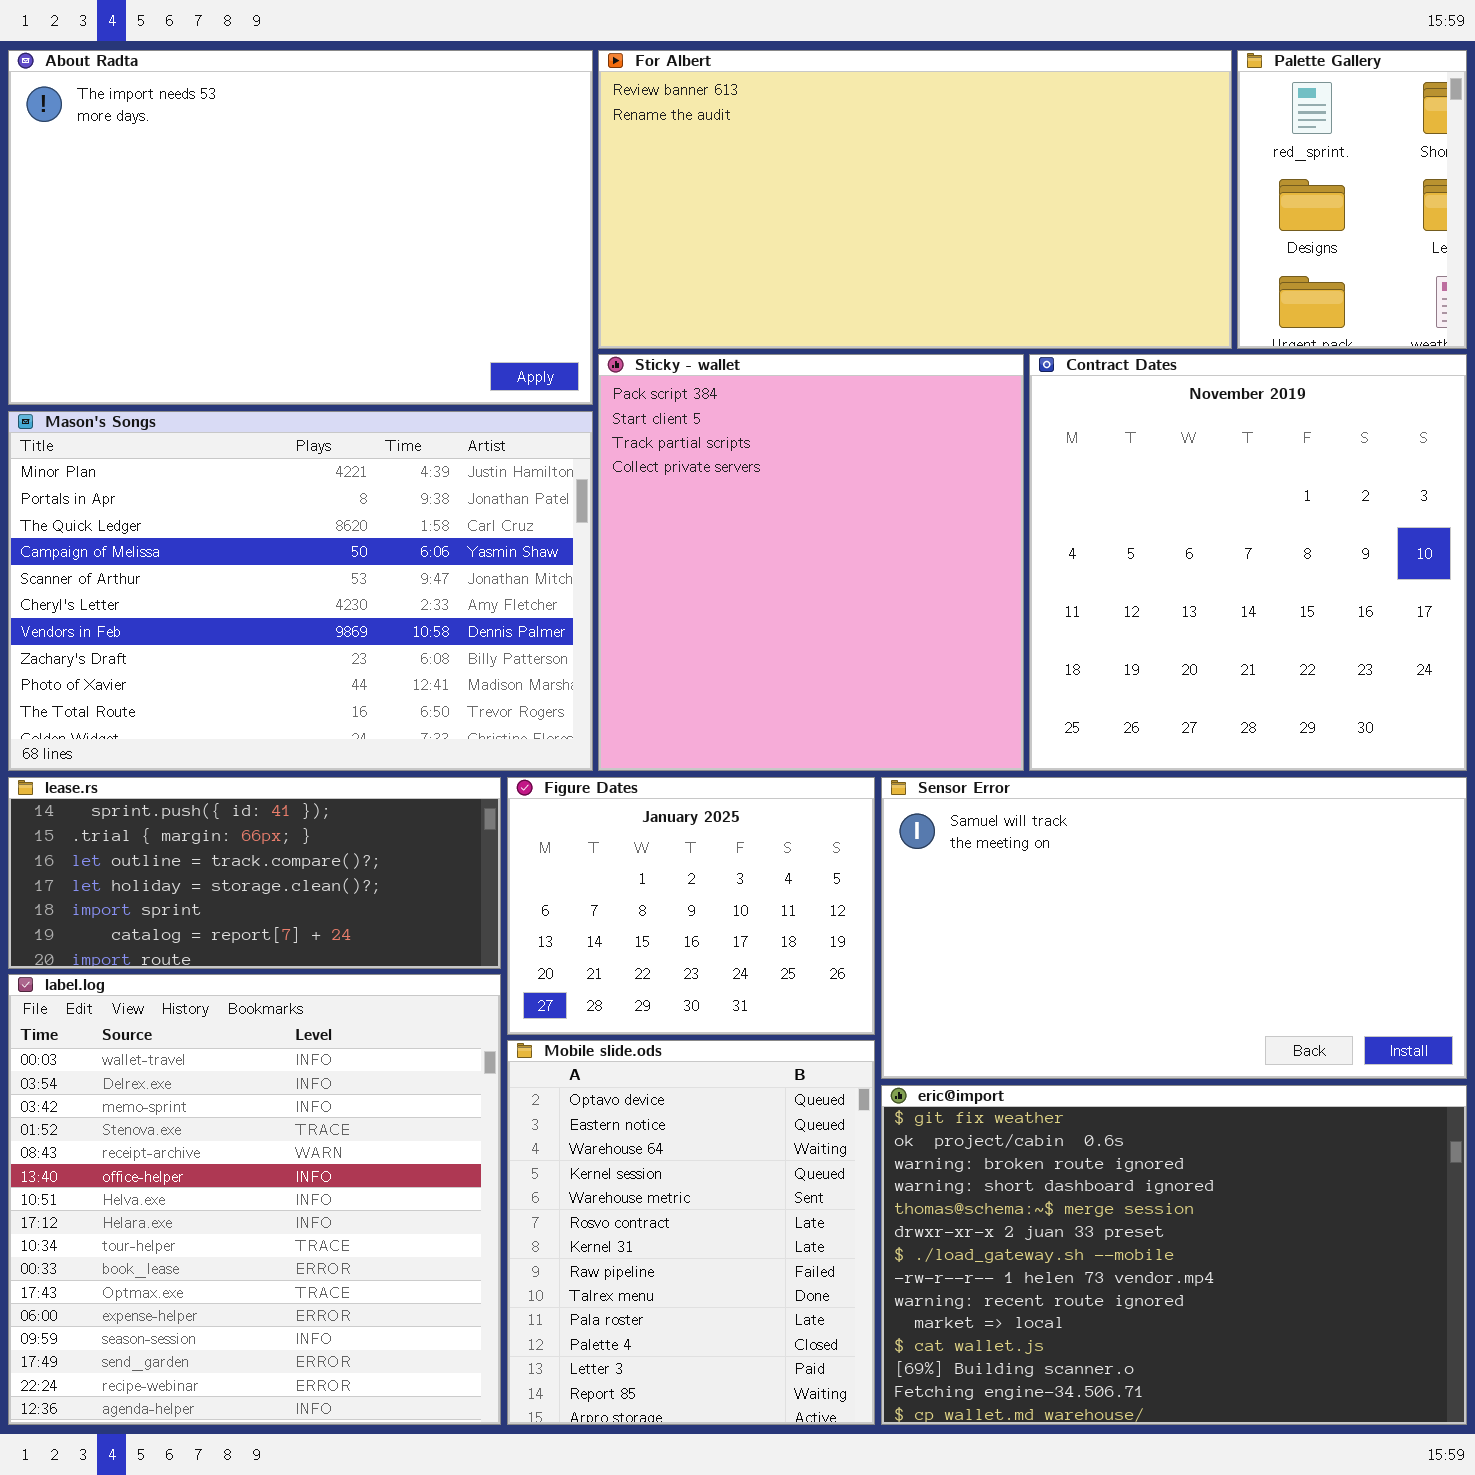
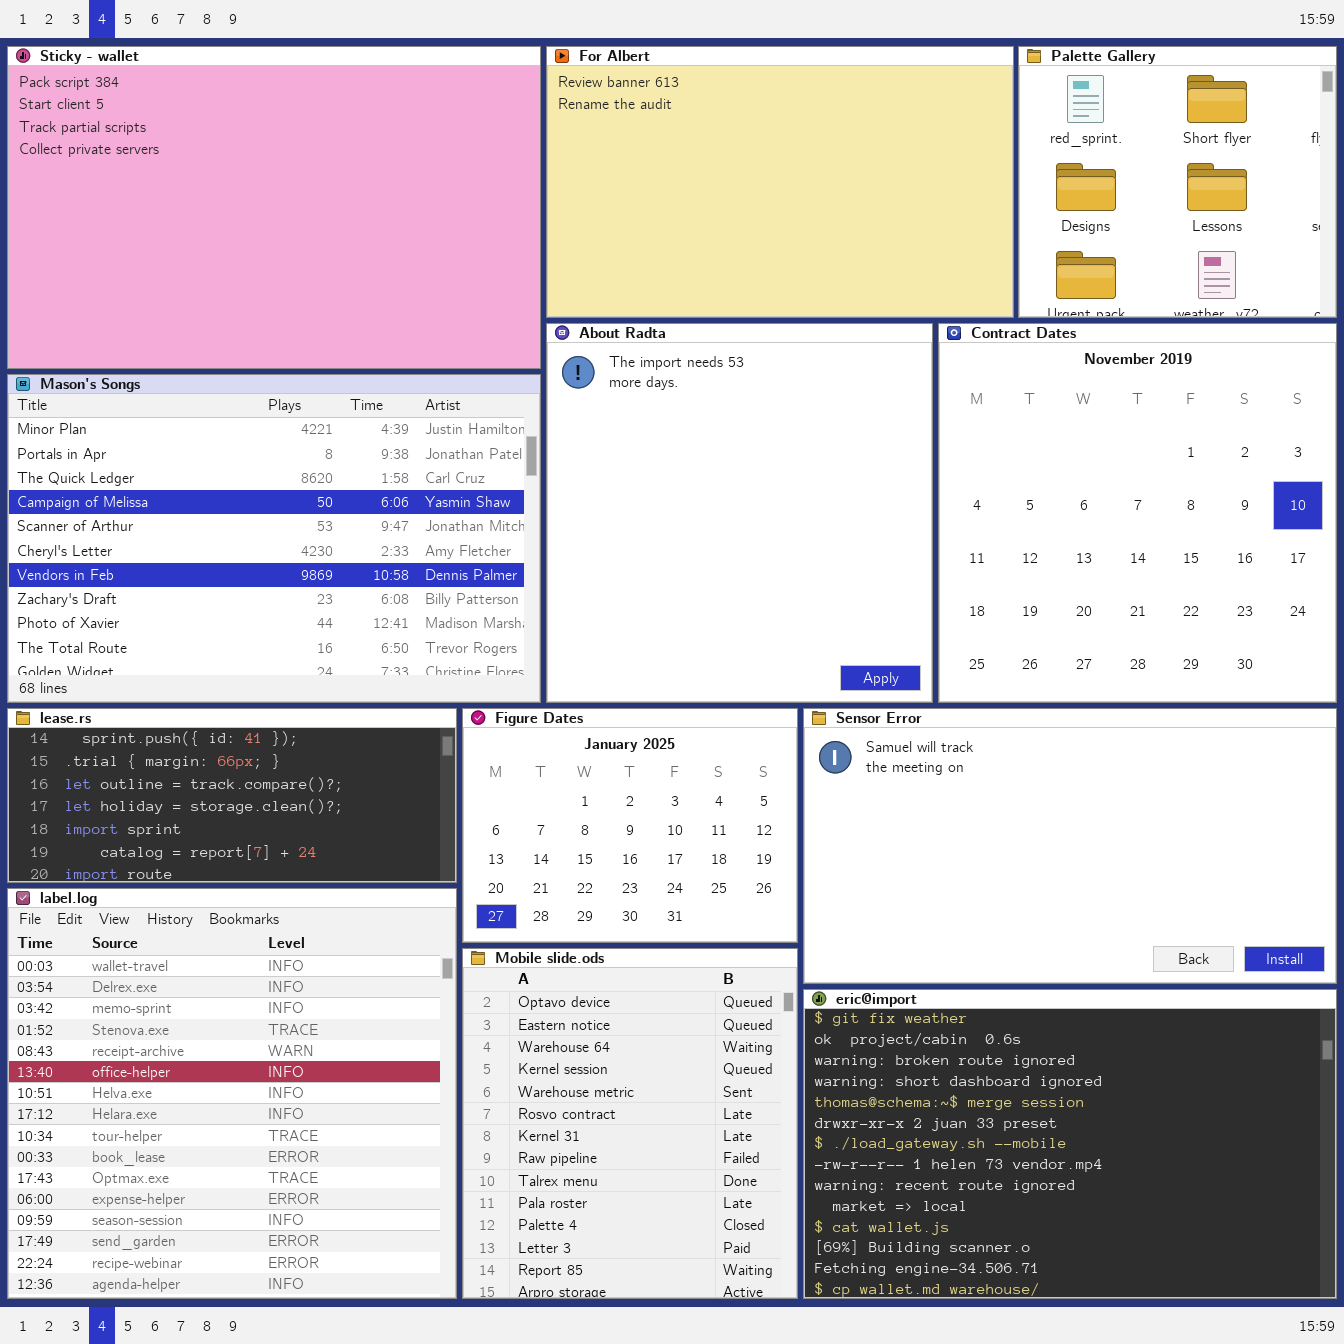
About Radta: [8,50,593,405] -> [546,323,933,703], moved, resized
For Albert: [598,50,1232,349] -> [546,46,1014,318], resized
Palette Gallery: [1237,50,1467,349] -> [1018,46,1337,318], resized
Sticky - wallet: [598,354,1024,771] -> [7,46,541,369], moved, resized

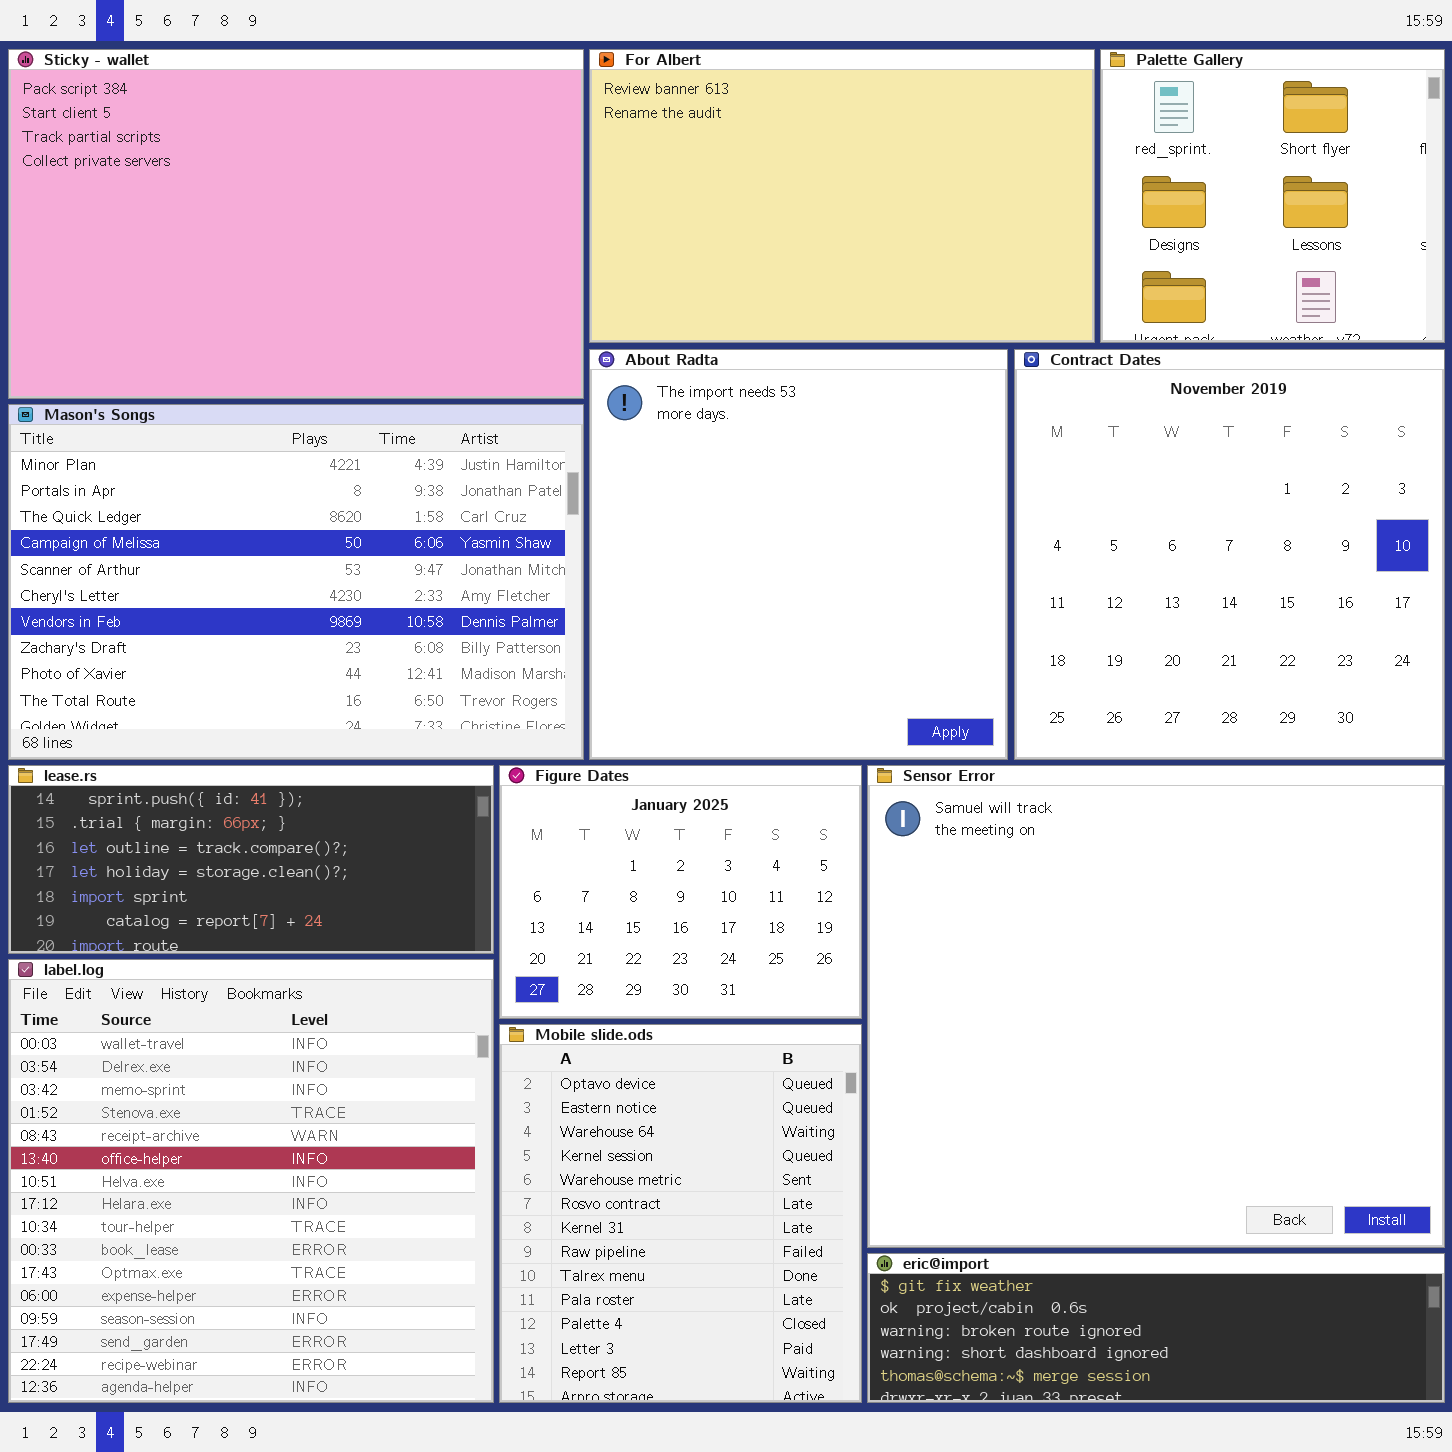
Sensor Error: [803,708,1337,984] -> [867,765,1445,1248], resized
eric@import: [803,989,1337,1299] -> [867,1253,1445,1403], resized

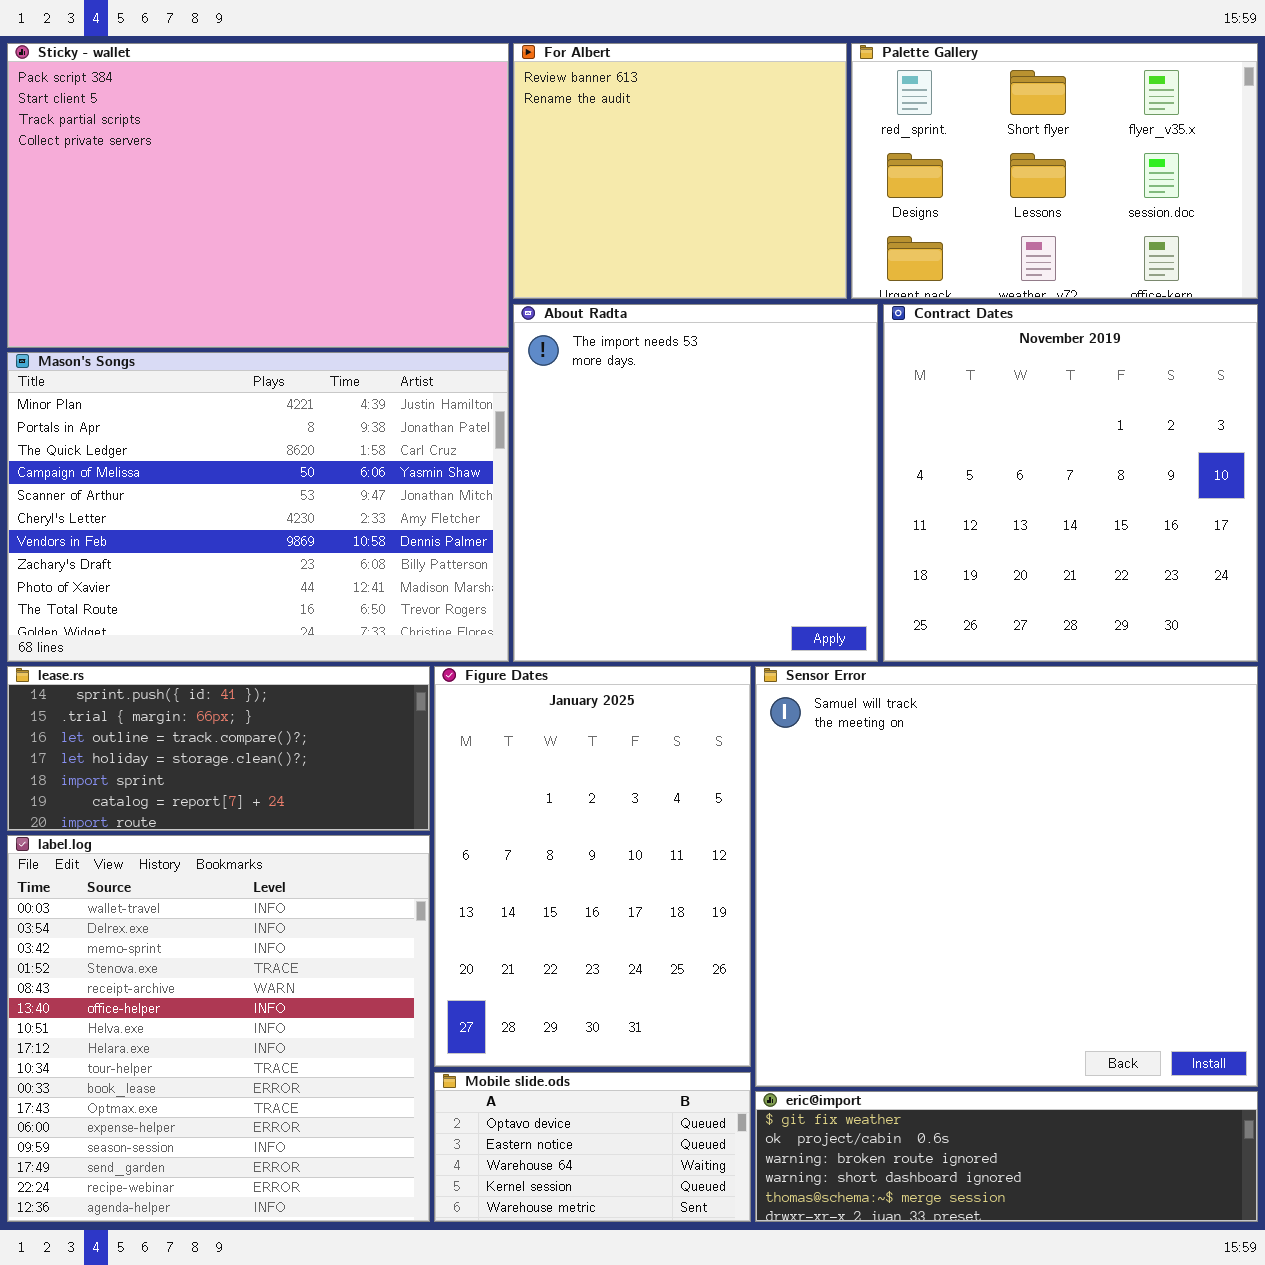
For Albert: [589,49,1095,343] -> [513,43,847,299], resized
Palette Gallery: [1100,49,1445,343] -> [851,43,1258,299], resized
Figure Dates: [499,765,862,1019] -> [434,666,751,1067], resized
Mobile slide.ods: [499,1024,862,1403] -> [434,1072,751,1222], resized

